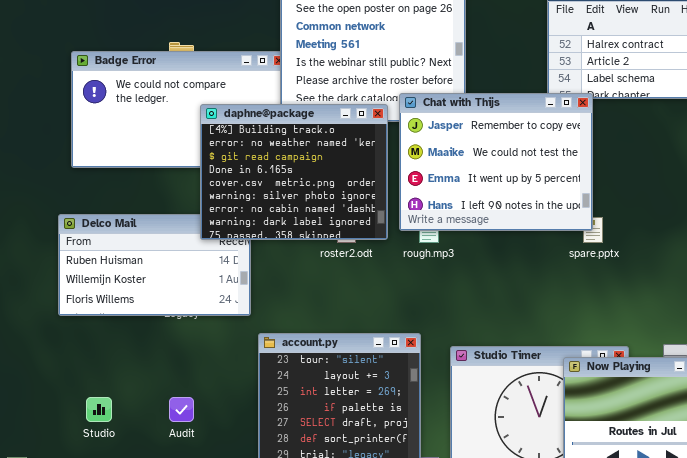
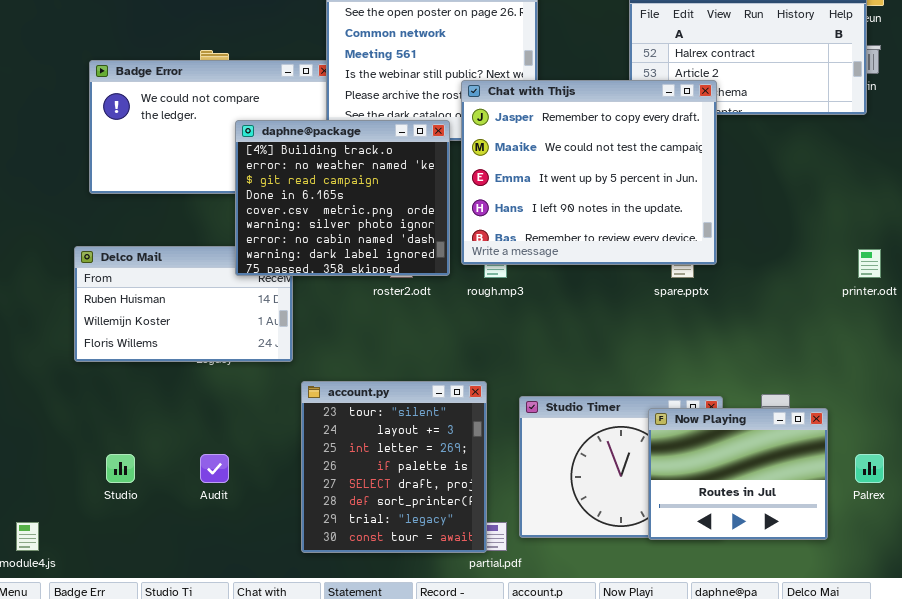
Chat with Thijs: [399,93,593,231] -> [461,80,717,265], resized

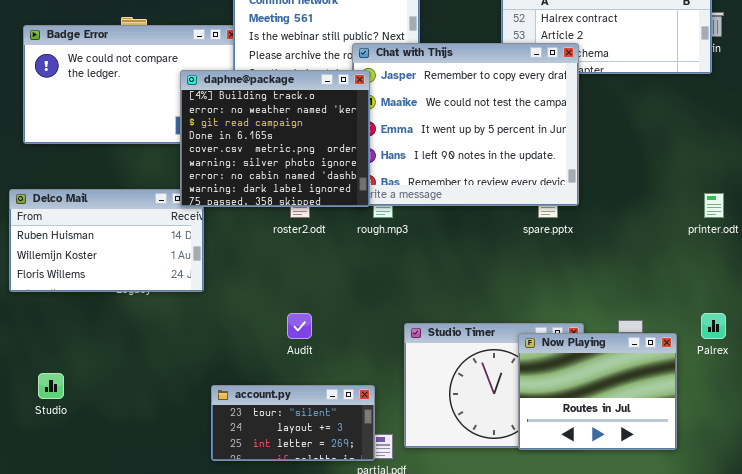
daphne@package: [235,120,450,276] -> [180,70,370,207], moved
account.py: [301,381,487,553] -> [211,385,375,461], resized
Audit: [200,454,229,483] -> [287,313,312,339], moved
Palrex: [855,454,884,483] -> [701,313,726,339], moved

